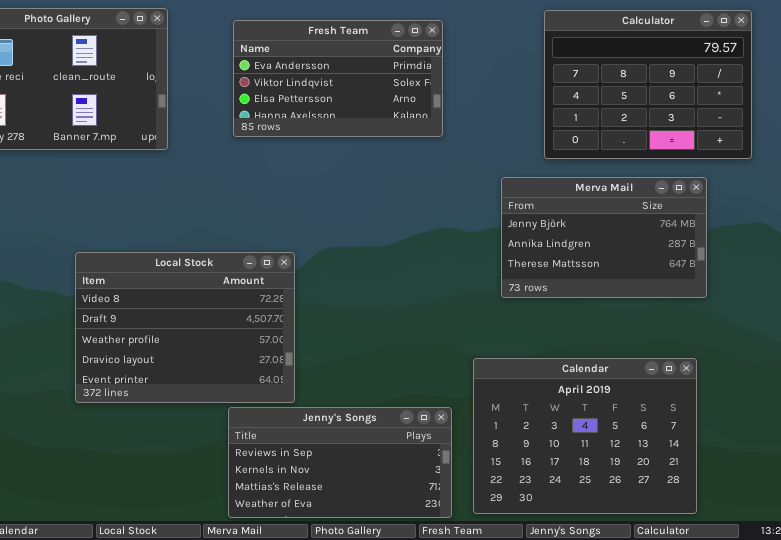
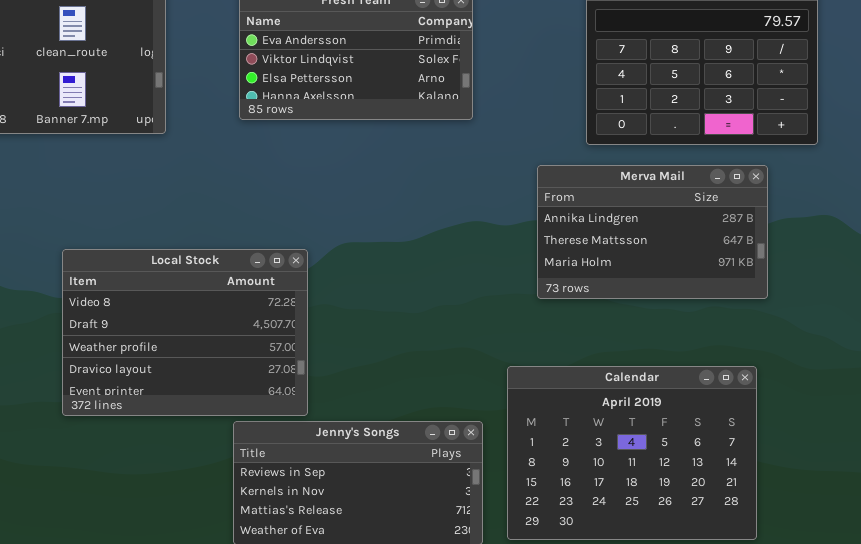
Merva Mail: [501,177,707,298] -> [537,165,768,299], scrolled down 1 row

